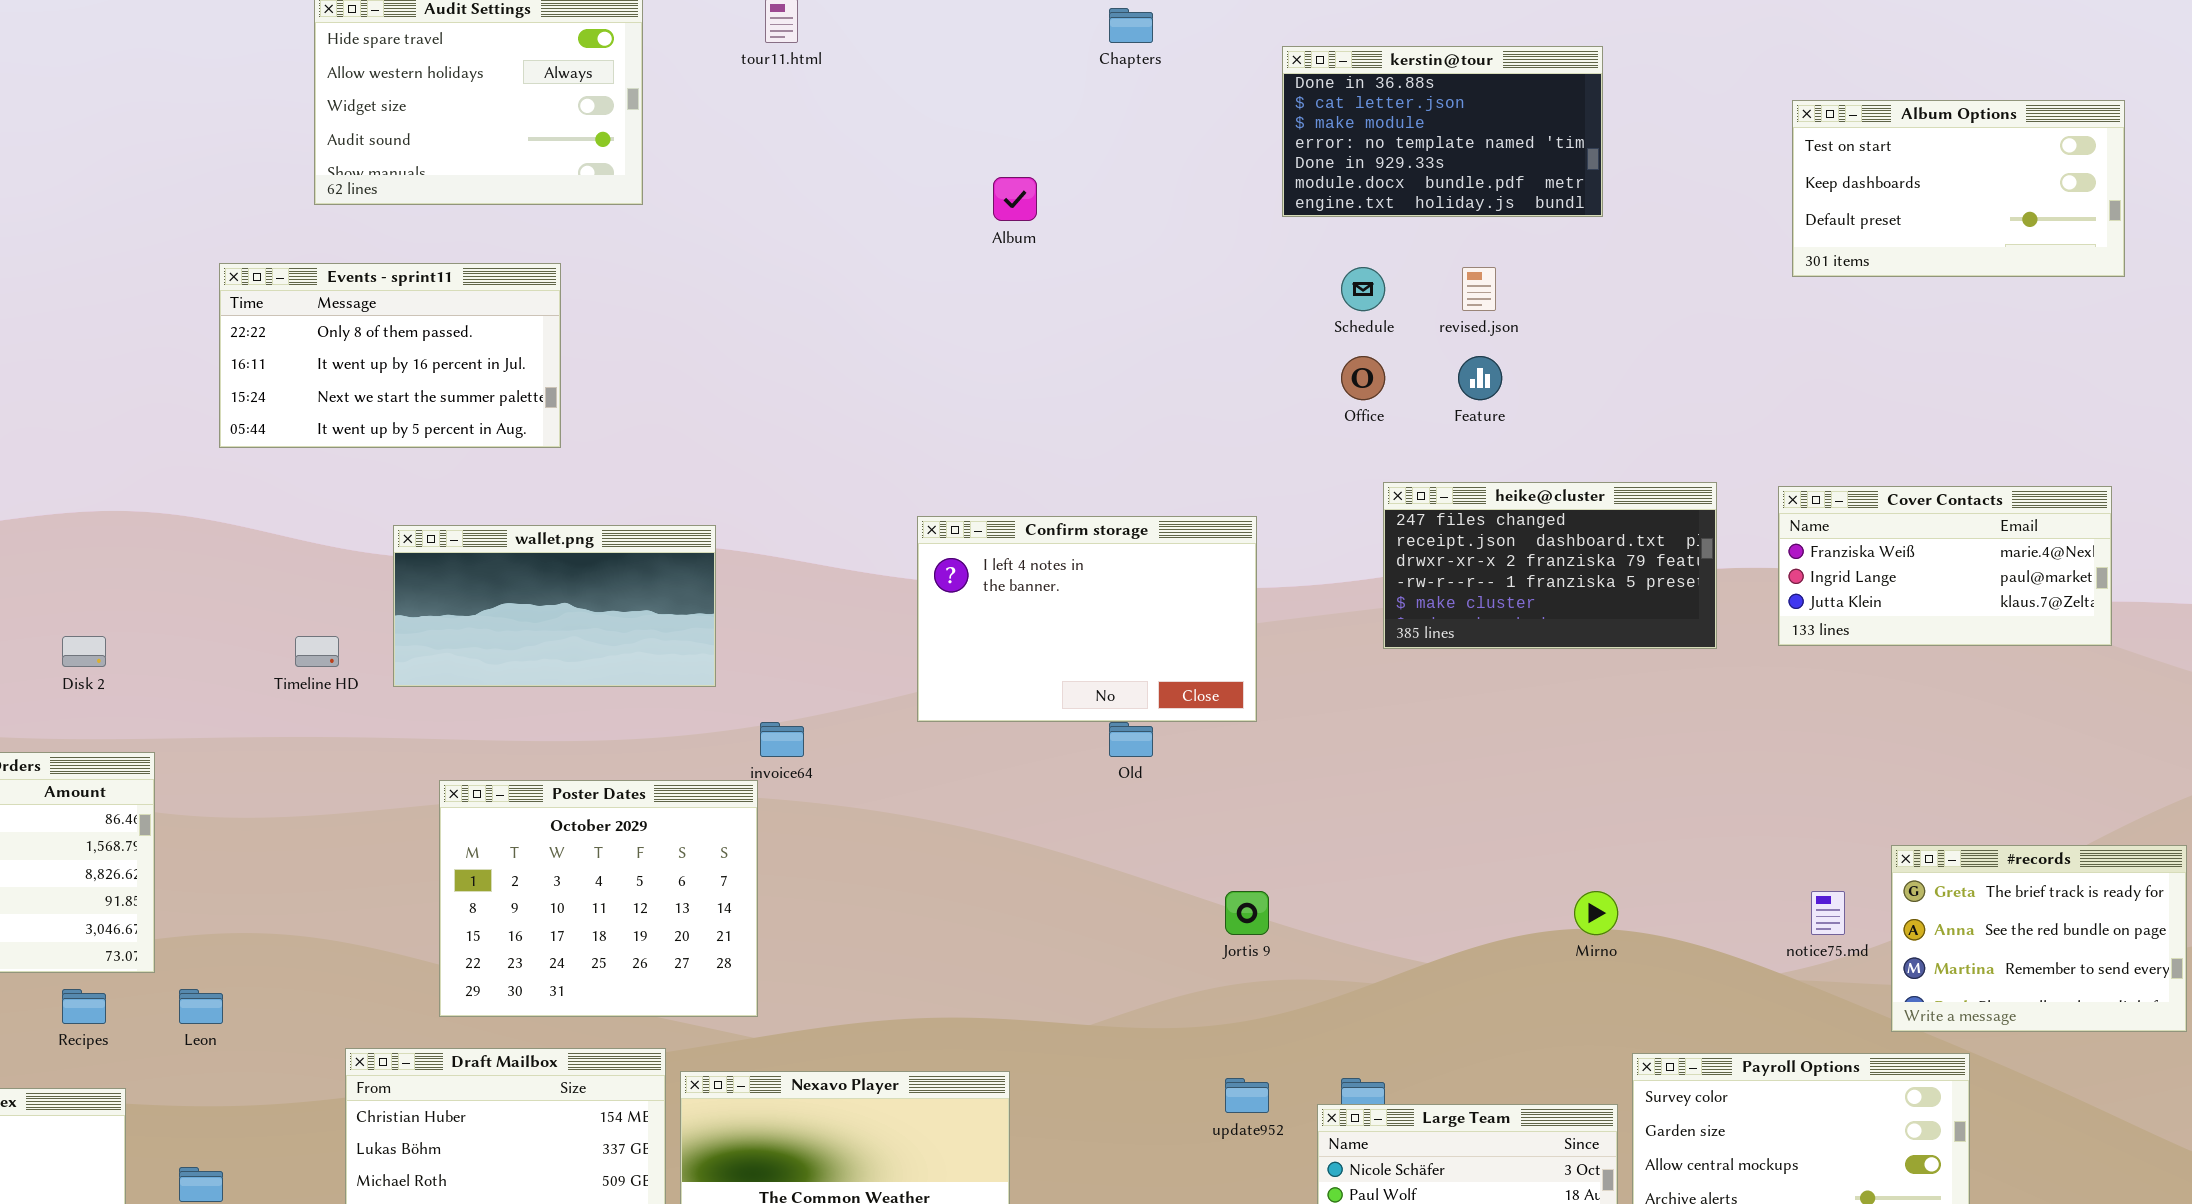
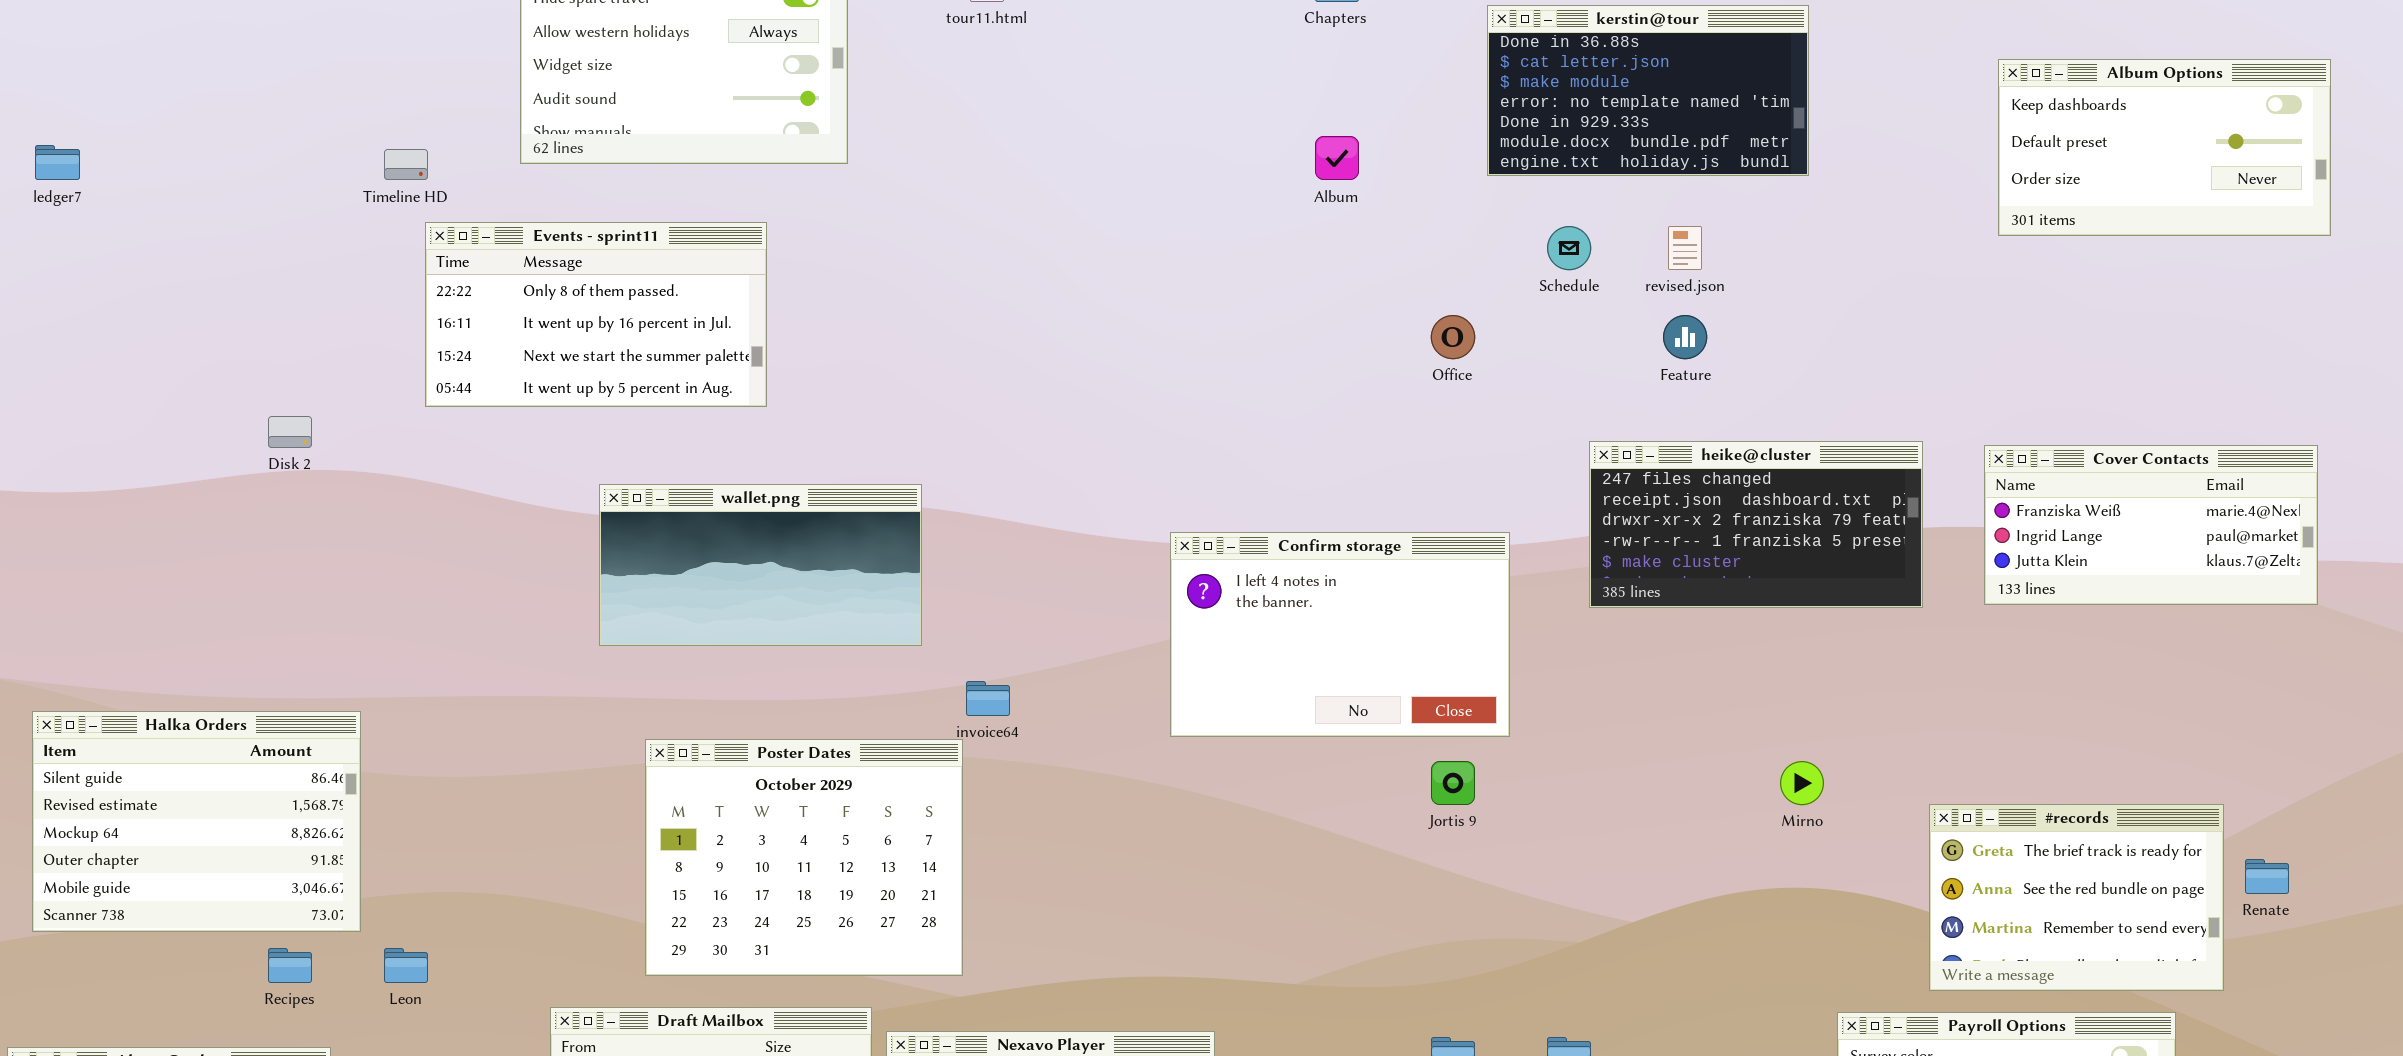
Album Options: [1792,100,2125,277] -> [1998,59,2331,236], scrolled down 1 row
Album: [993,177,1037,221] -> [1315,136,1359,180], moved
Office: [1341,356,1385,400] -> [1431,315,1475,359], moved
Confirm storage: [917,516,1257,722] -> [1170,532,1510,737], moved
Disk 2: [62,636,106,667] -> [268,416,312,448], moved
Timeline HD: [295,636,339,667] -> [384,149,428,180], moved
#records: [1891,845,2187,1032] -> [1929,804,2224,991], moved
Jortis 9: [1225,891,1269,935] -> [1431,761,1475,805], moved
Mirno: [1574,891,1618,935] -> [1780,761,1824,805], moved

